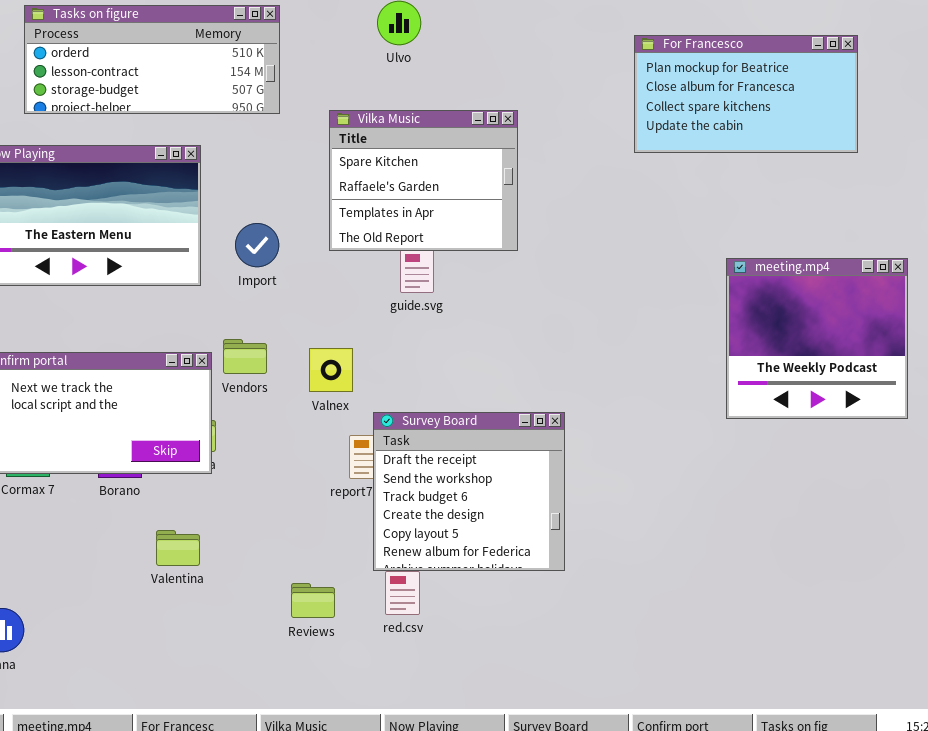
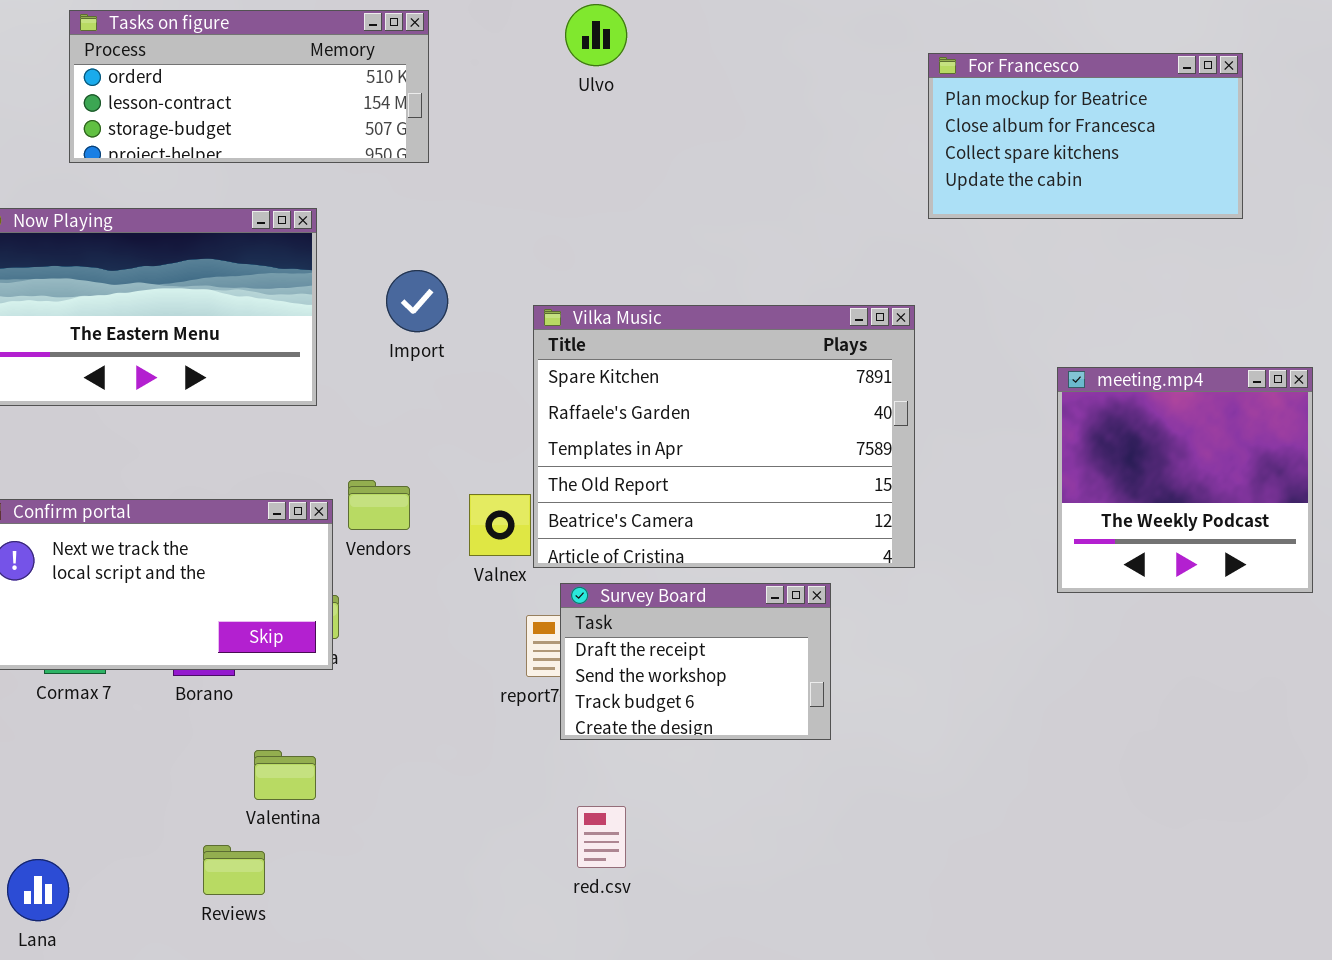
Vilka Music: [329,110,518,251] -> [533,305,915,568], moved, resized
Import: [235,223,279,267] -> [386,270,448,332], moved
Survey Board: [373,412,565,571] -> [560,583,831,740], resized
Reviews: [291,583,335,618] -> [203,845,265,895], moved

